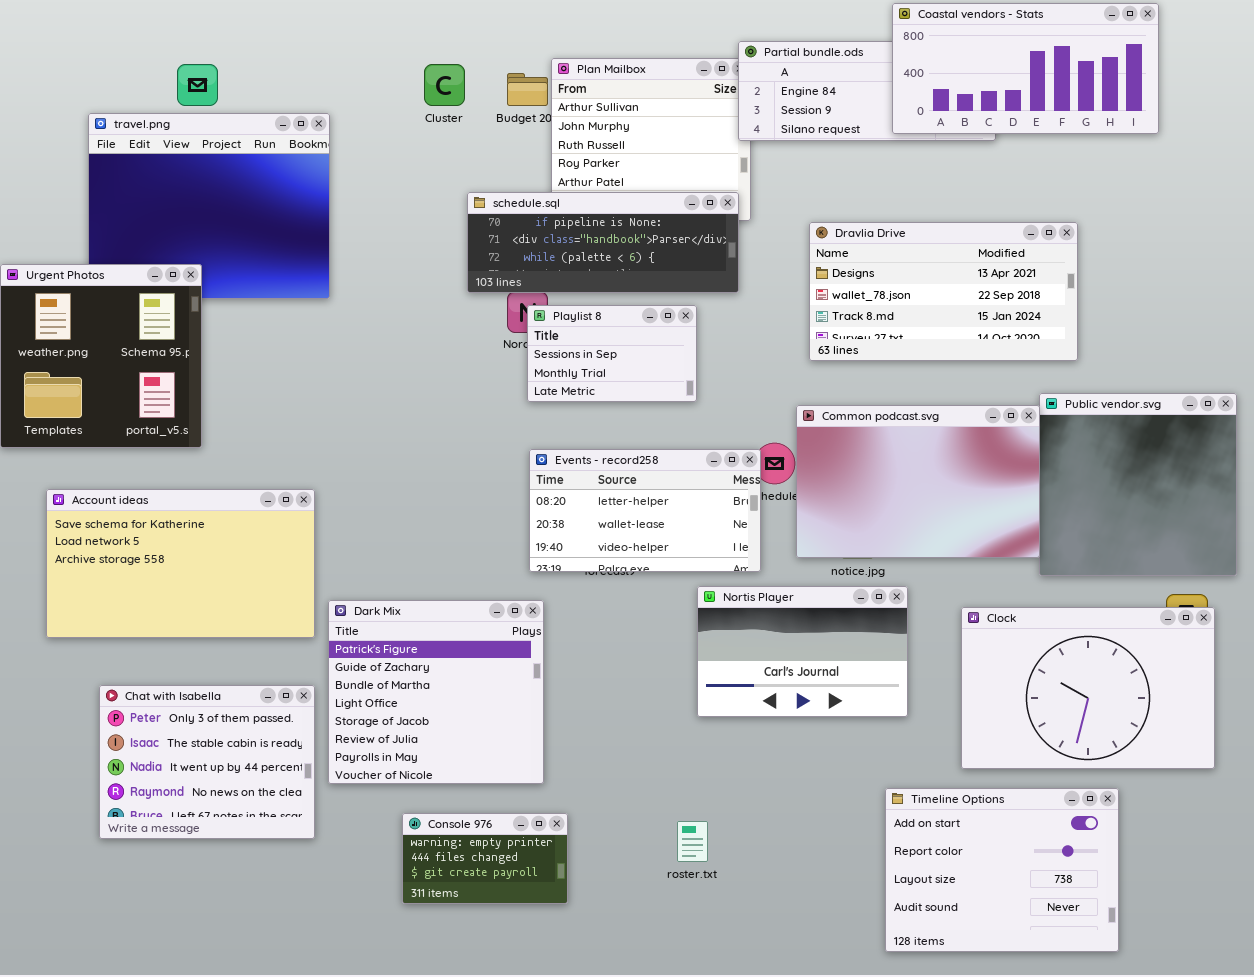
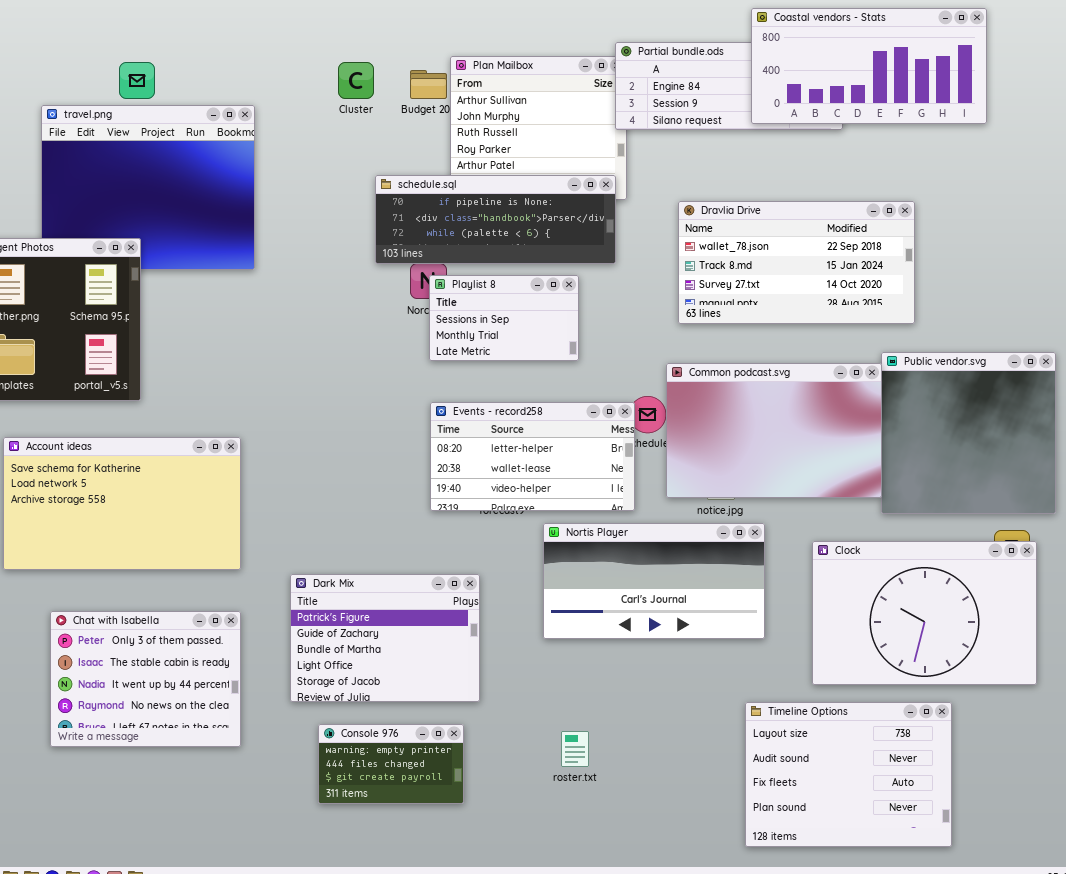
Dravlia Drive: [809,222,1078,361] -> [678,201,915,324], scrolled down 1 row
Nortis Player: [697,586,908,717] -> [543,523,765,639], resized
Dark Mix: [328,600,544,784] -> [290,574,480,702], moved, resized
Timeline Options: [885,788,1119,952] -> [745,702,952,847], scrolled down 2 rows

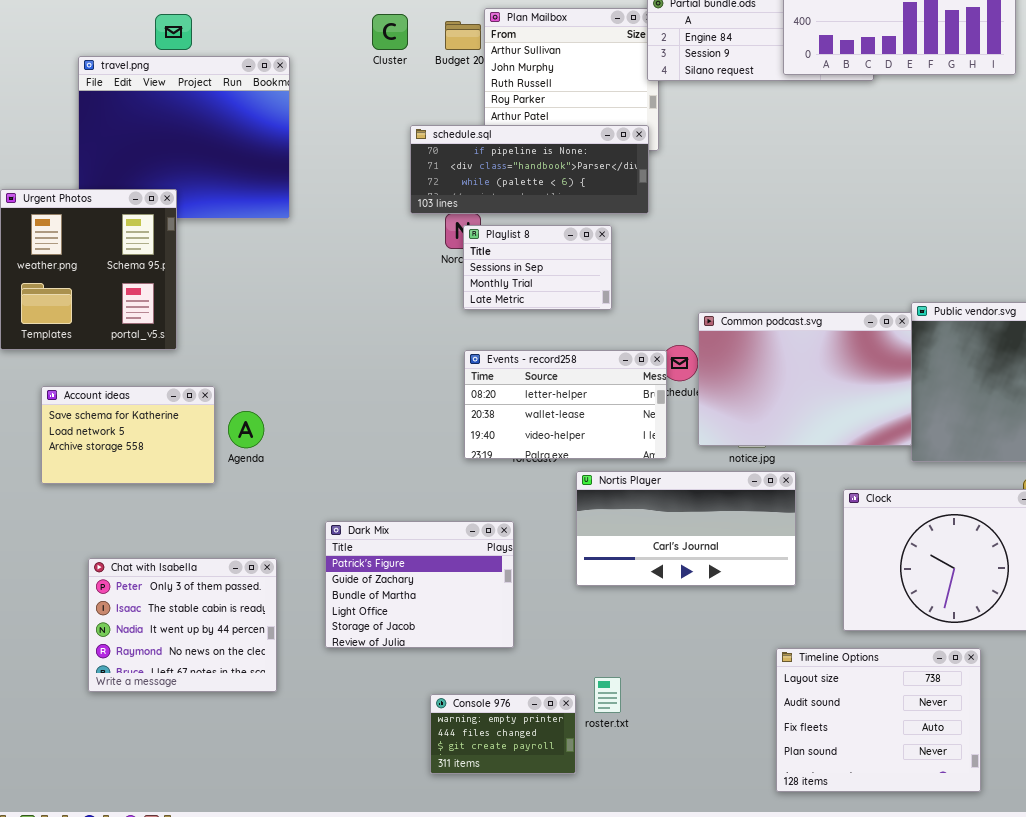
Dravlia Drive: [678,201,915,324] -> none, closed
Account ideas: [3,437,241,570] -> [41,386,215,484], resized
Console 976: [318,724,464,804] -> [430,694,576,774], moved

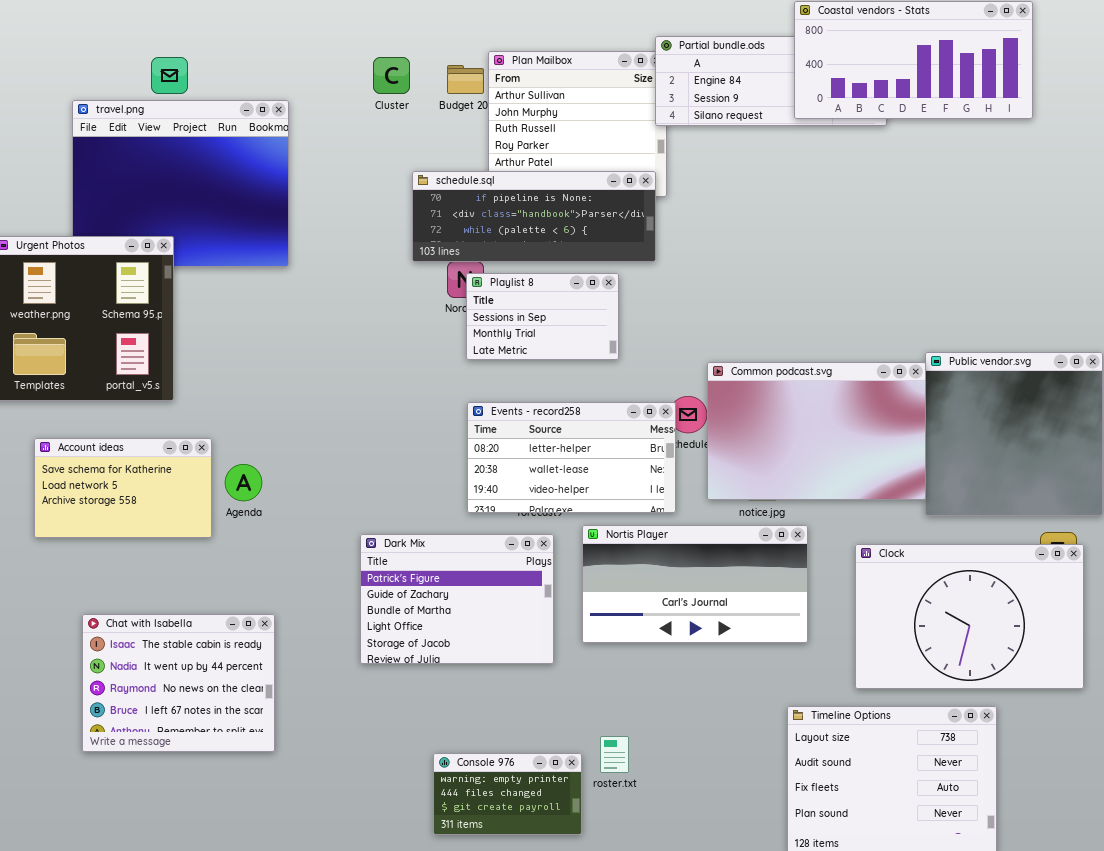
Dark Mix: [325,521,514,648] -> [360,534,554,664], moved
Chat with Isabella: [88,558,277,692] -> [82,614,275,752], scrolled down 1 row

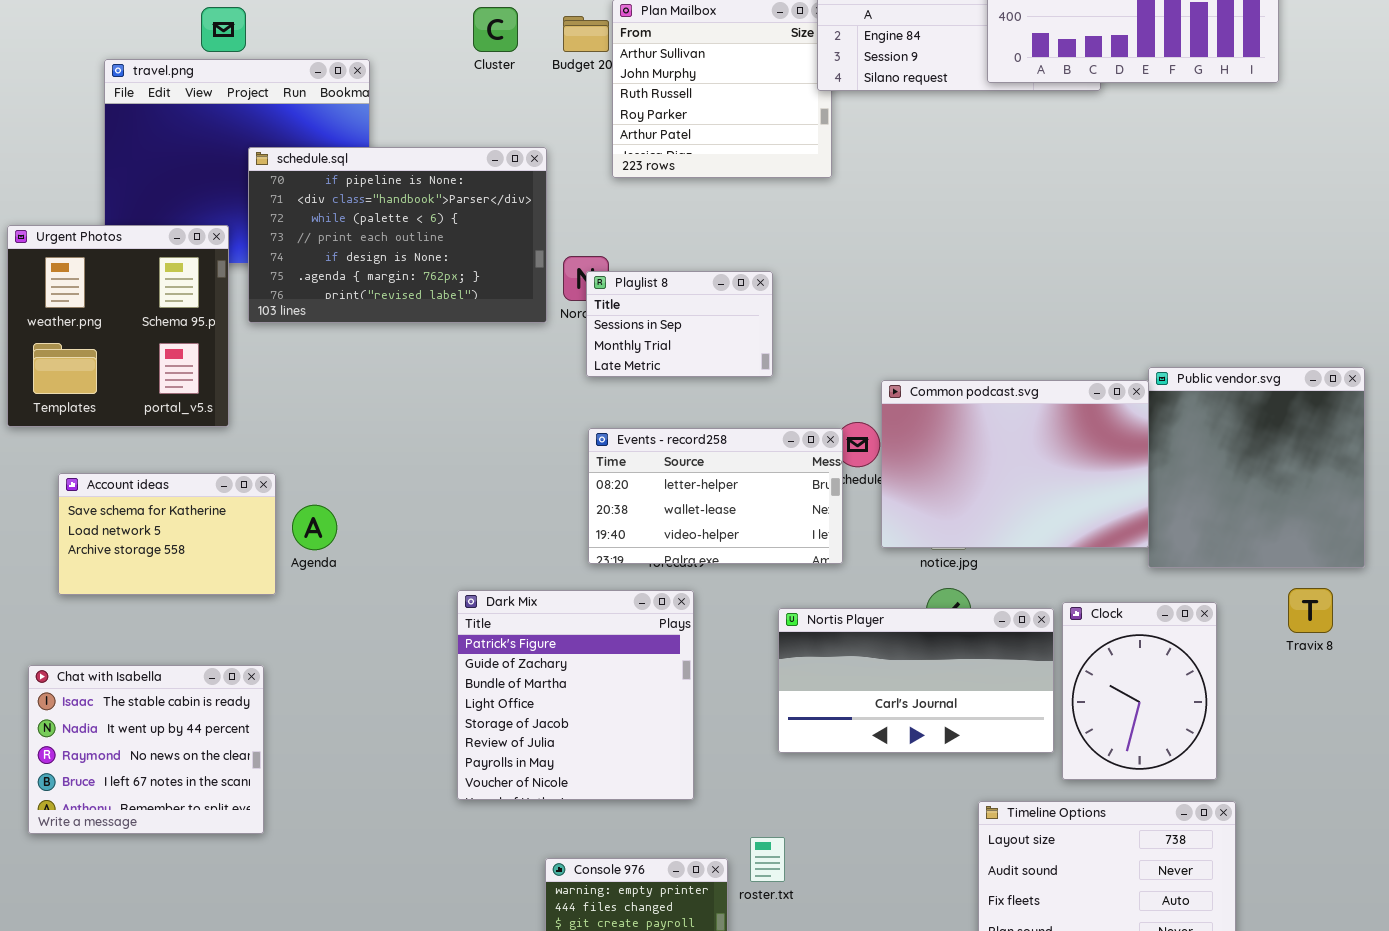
schedule.sql: [412,171,656,262] -> [248,147,547,323], moved, resized
Nortis Player: [582,525,808,643] -> [778,608,1054,753], moved
Dark Mix: [360,534,554,664] -> [457,590,694,800], resized
Clock: [855,544,1084,689] -> [1062,602,1217,780], resized
Chat with Isabella: [82,614,275,752] -> [28,665,264,834], moved

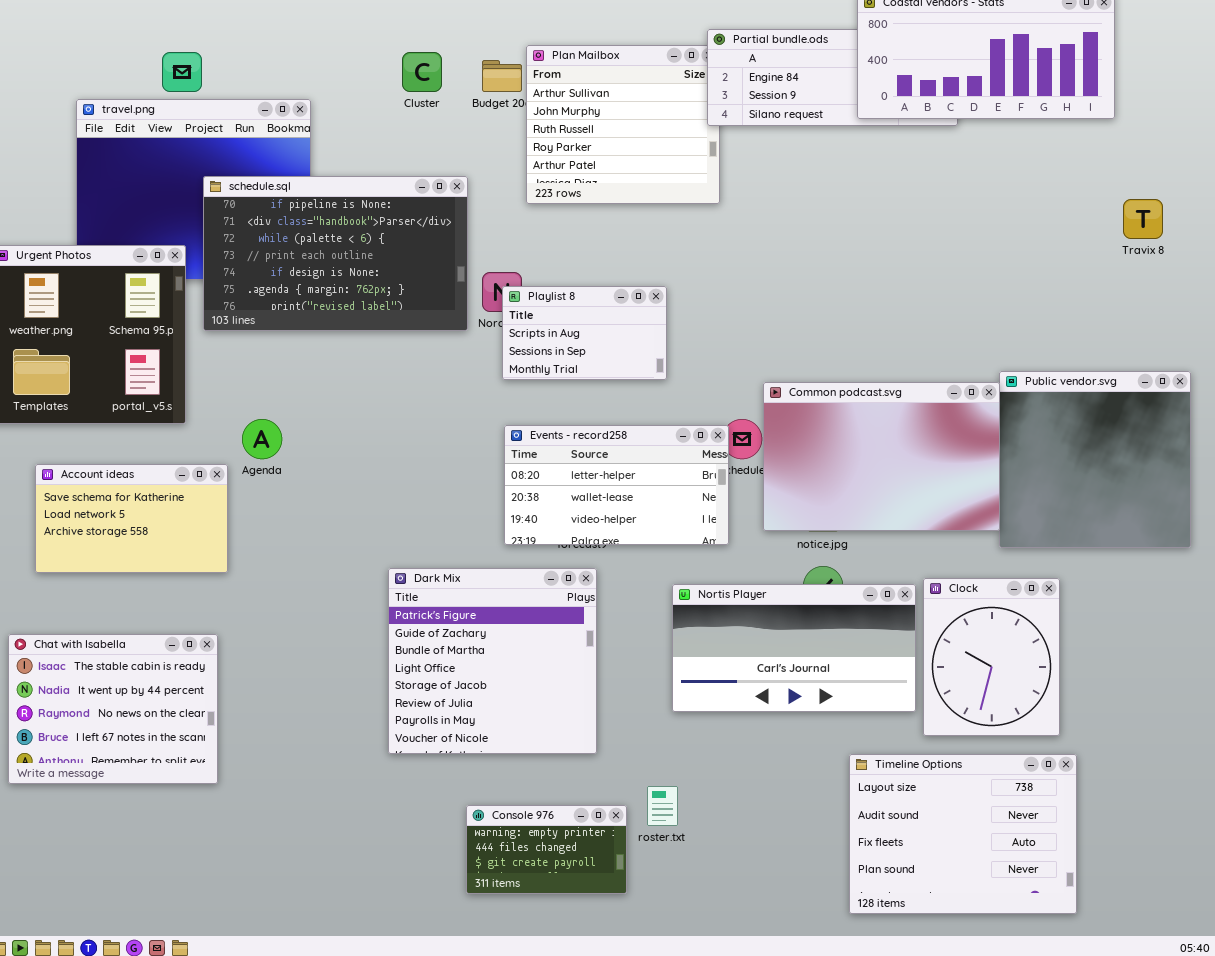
Playlist 8: [586,271,773,377] -> [502,286,667,380], scrolled up 1 row
Agenda: [292,505,337,550] -> [242,419,282,459], moved
Travix 8: [1288,588,1333,633] -> [1123,199,1163,239], moved

